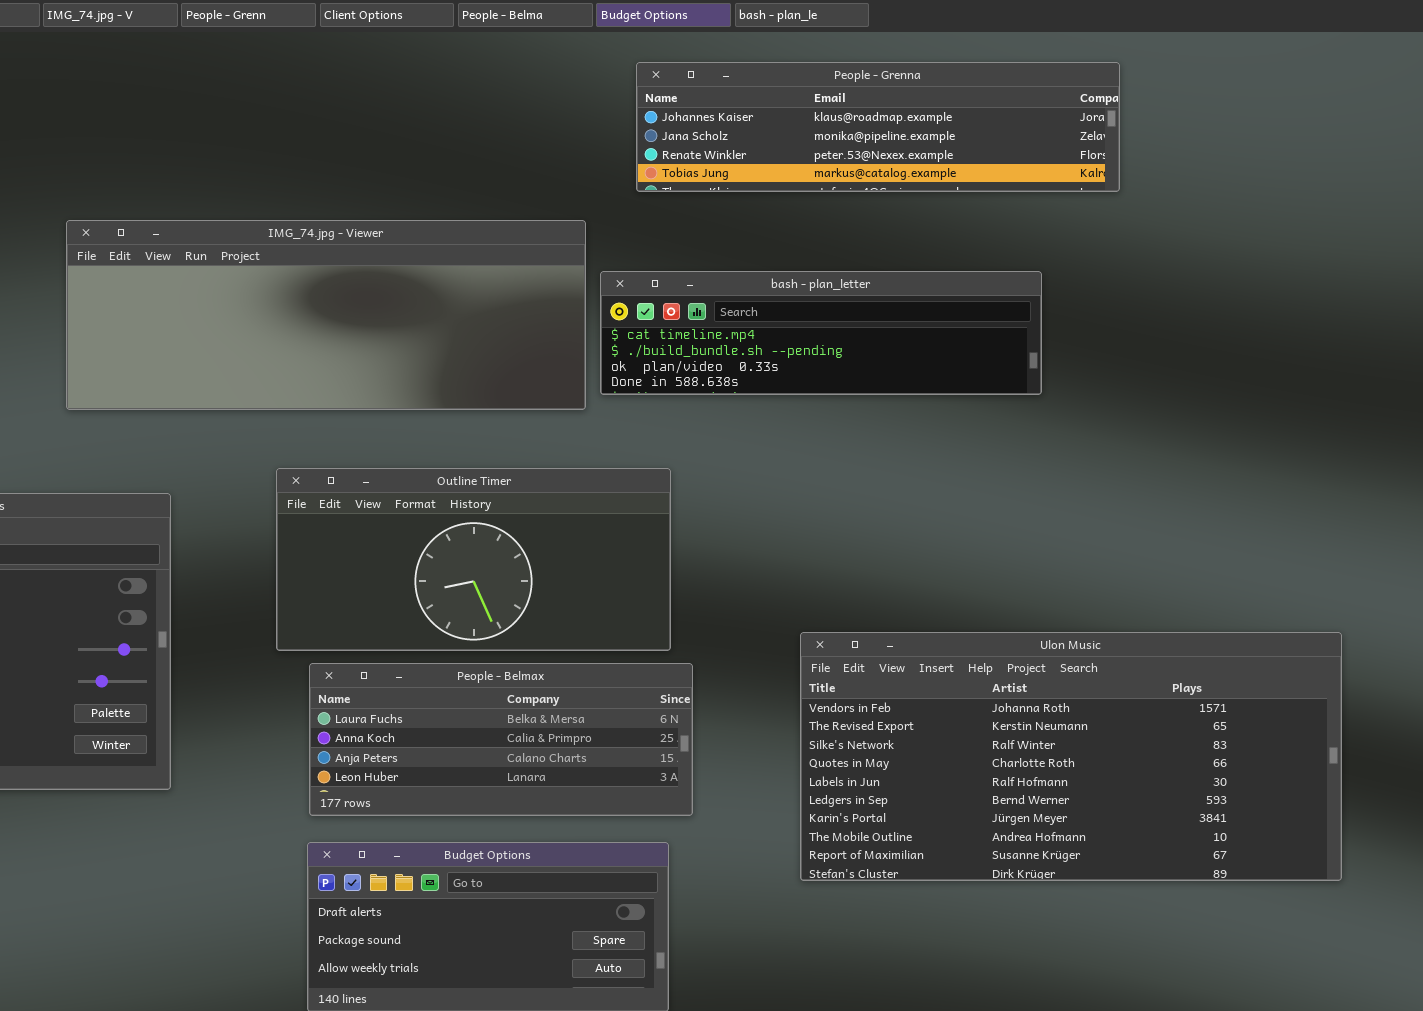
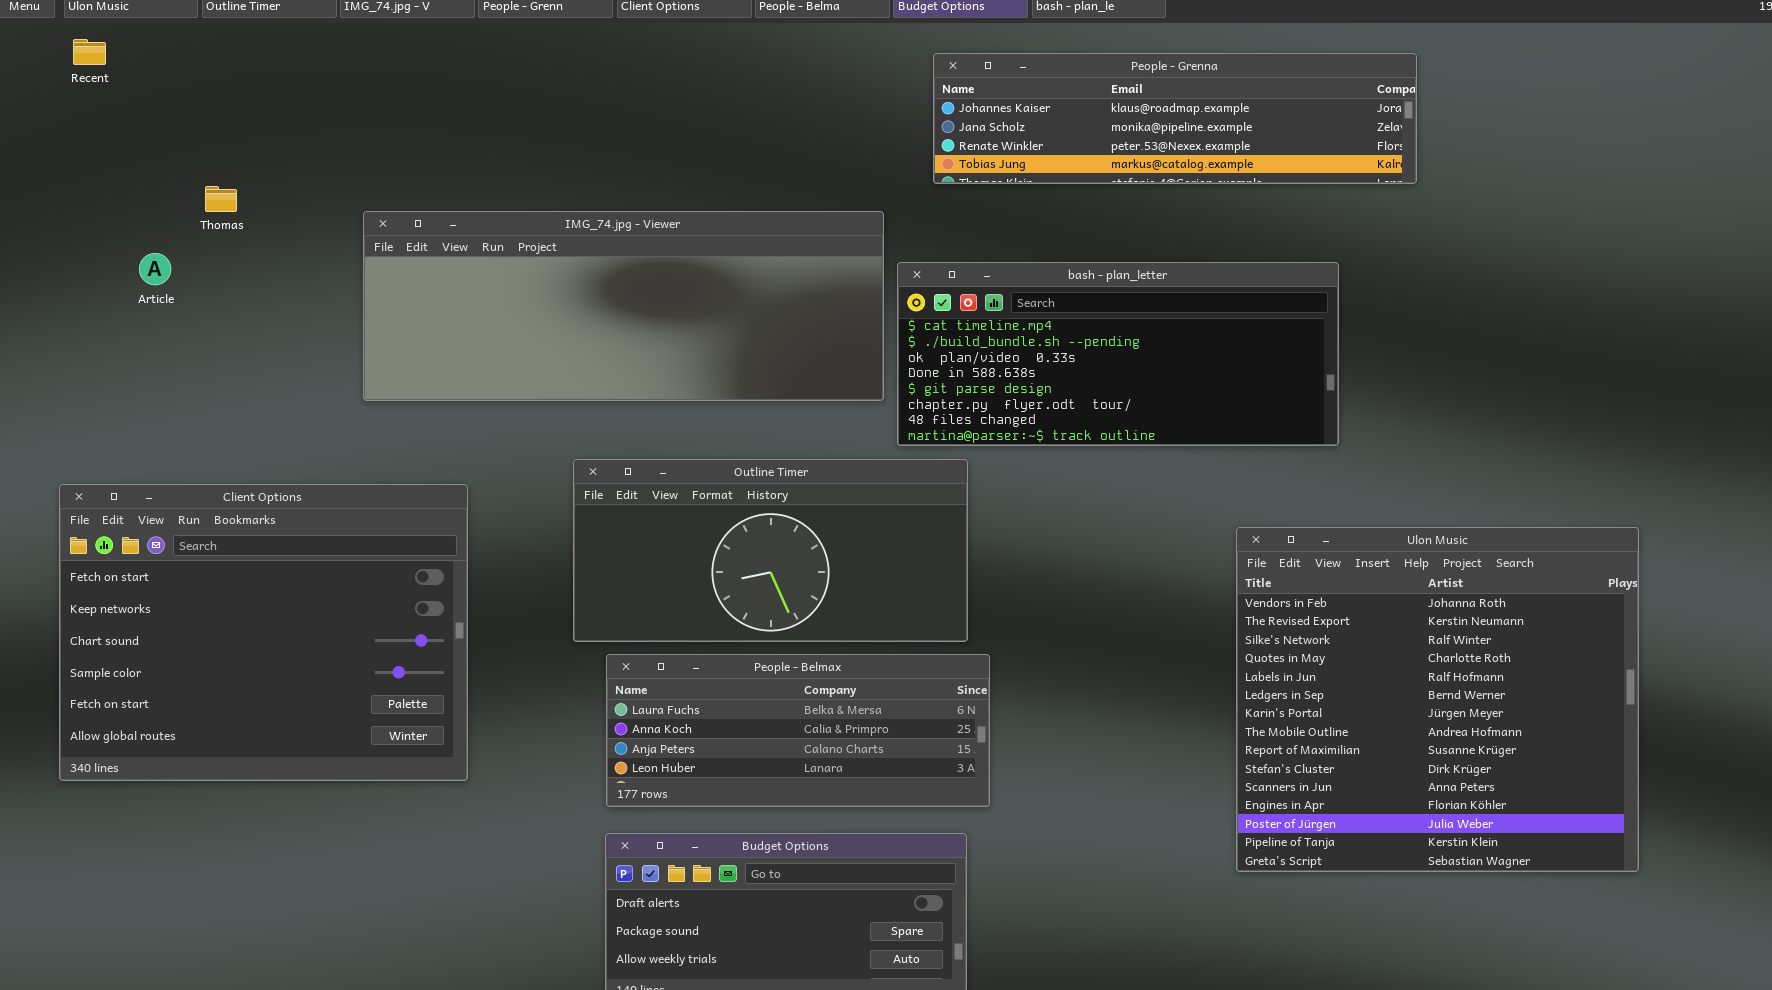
bash - plan_letter: [600,271,1042,395] -> [897,262,1339,446], resized
Ulon Music: [800,632,1342,881] -> [1236,527,1639,872], resized

